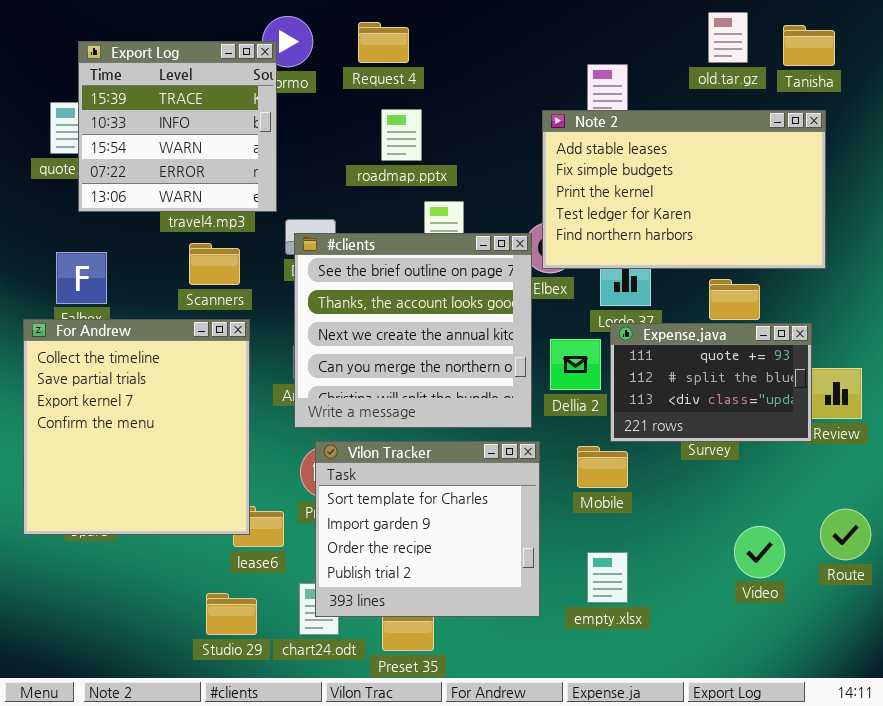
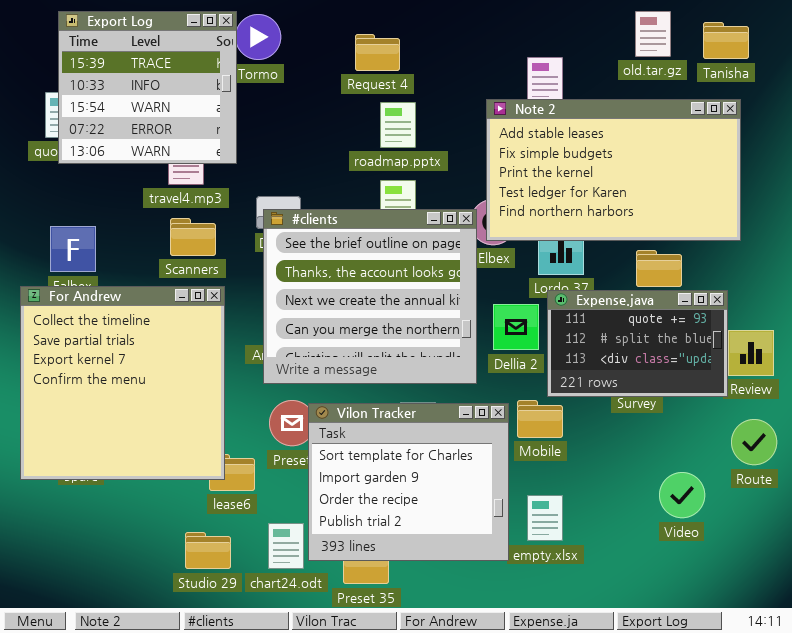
Request 4: [358,22,409,63] -> [355,34,400,71], moved
Export Log: [78,41,277,212] -> [58,11,237,164], moved
roadmap.pptx: [381,109,422,161] -> [380,102,416,148], moved
Vilon Tracker: [315,441,540,617] -> [308,403,509,561], moved
Route: [820,509,871,560] -> [731,419,777,465], moved

